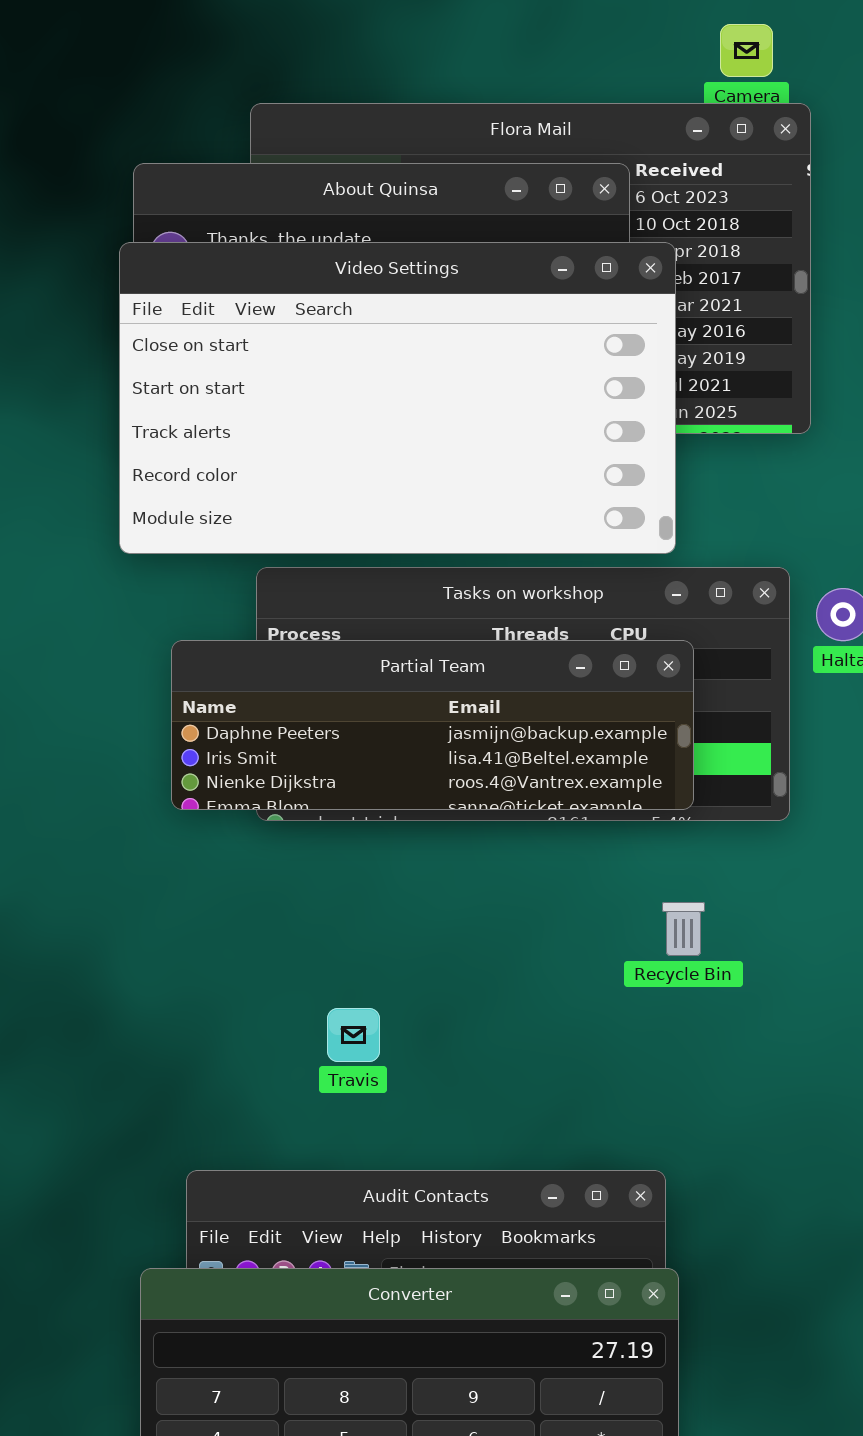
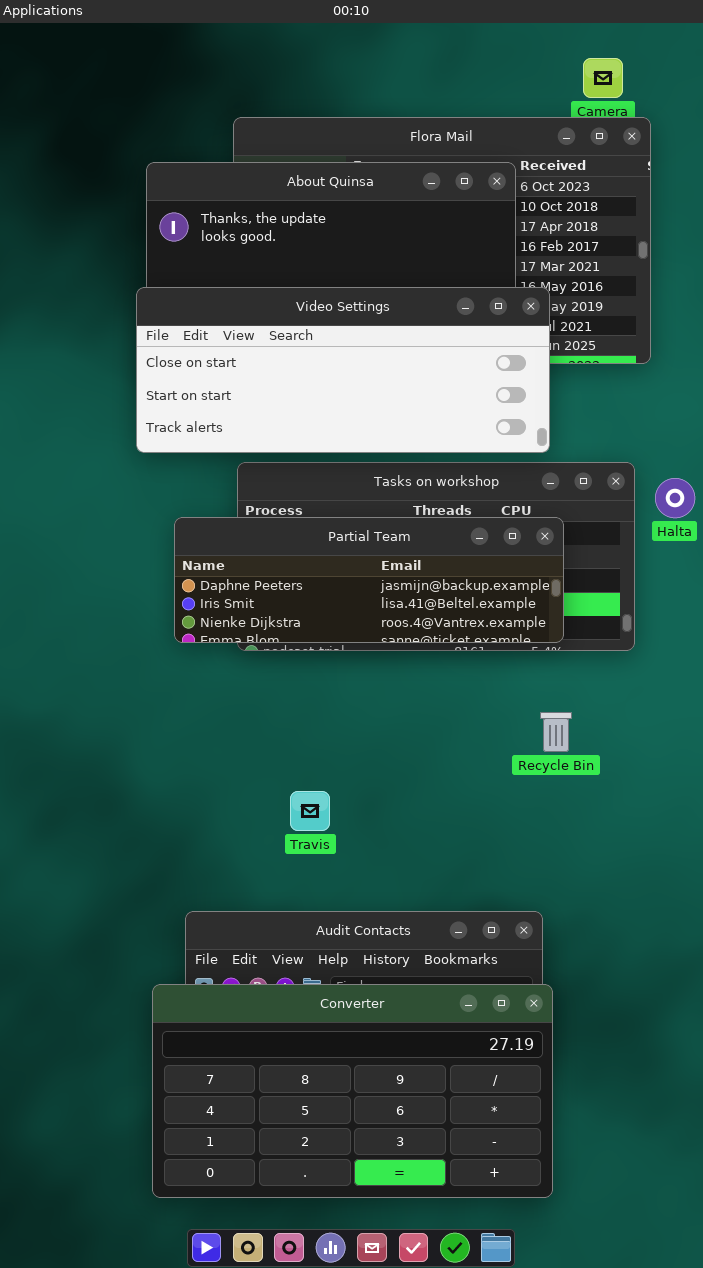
Video Settings: [119,242,676,554] -> [136,287,550,453], resized

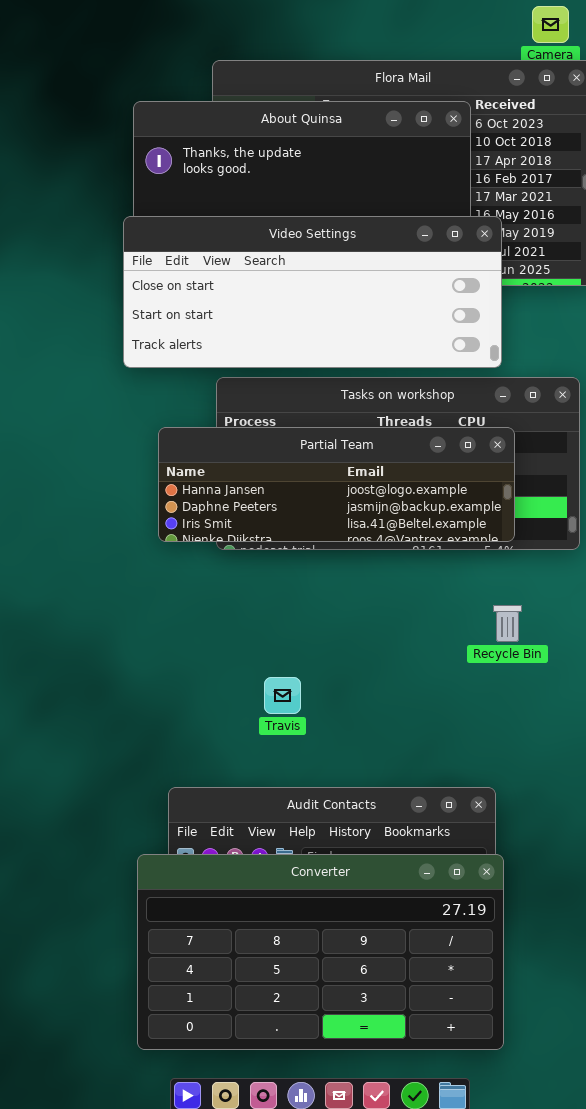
Partial Team: [174,517,564,643] -> [158,427,515,542], scrolled up 1 row

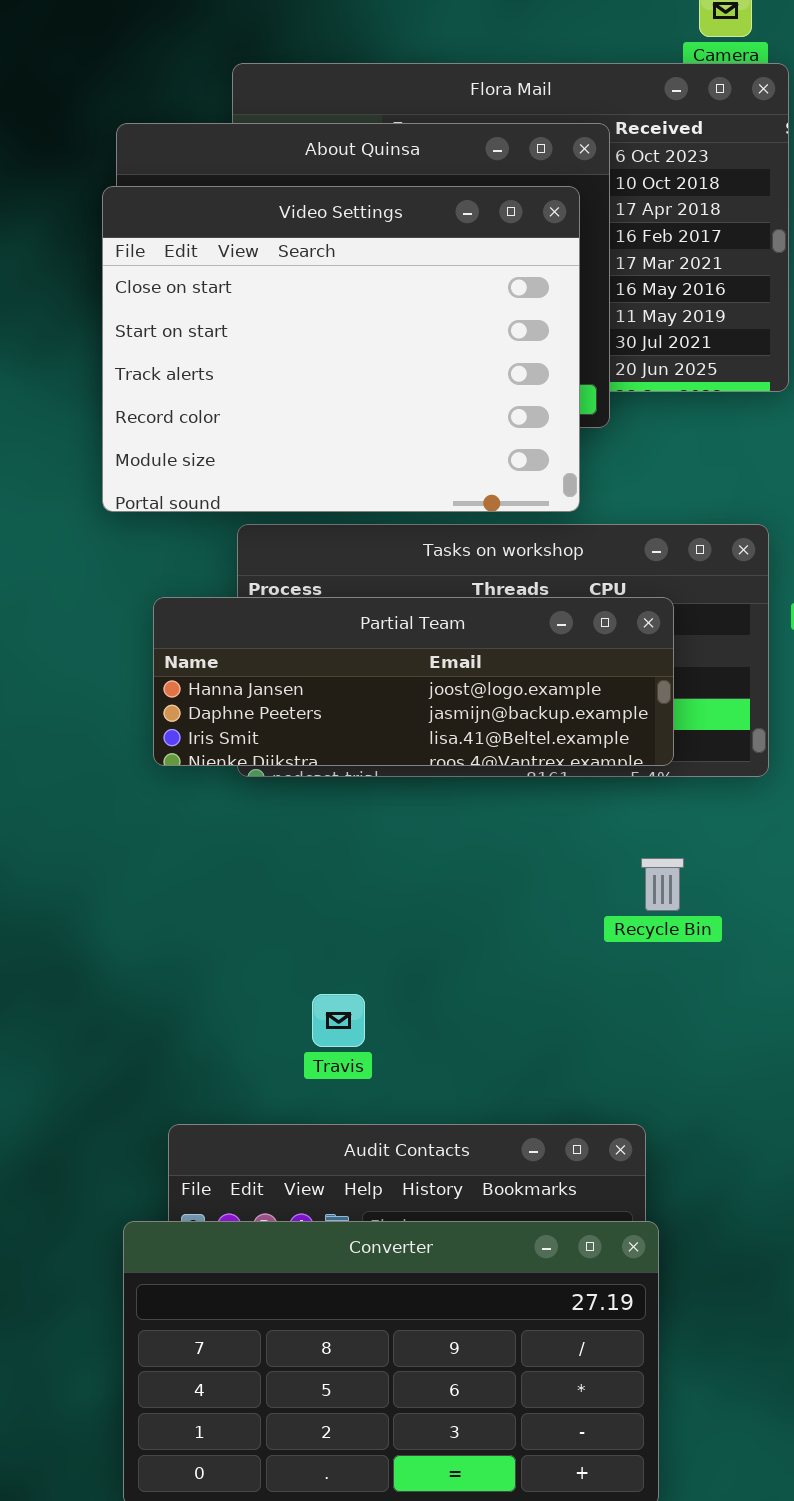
Video Settings: [123,216,502,368] -> [102,186,580,512], resized
Travis: [264,677,301,714] -> [312,994,365,1047], moved

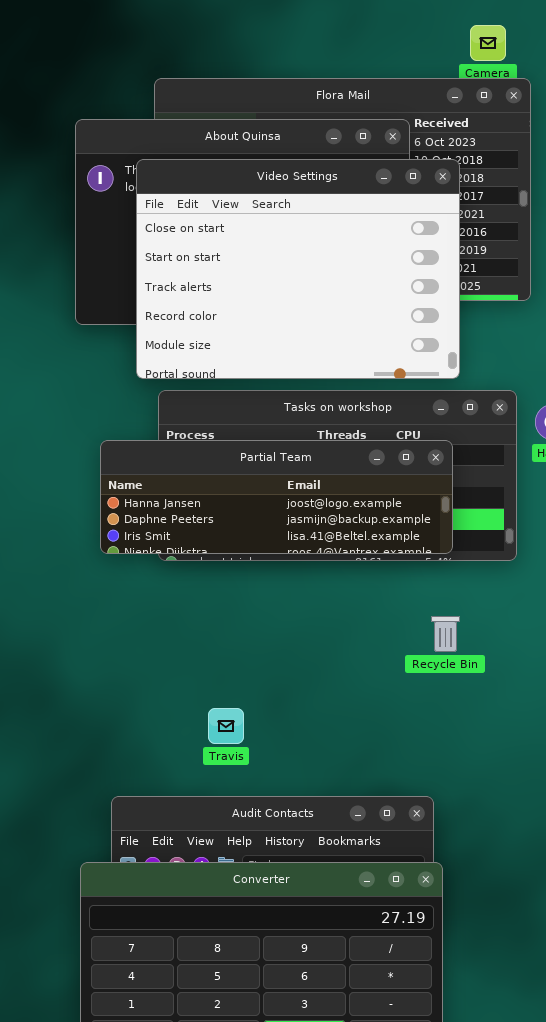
Video Settings: [102,186,580,512] -> [136,159,460,379], moved

